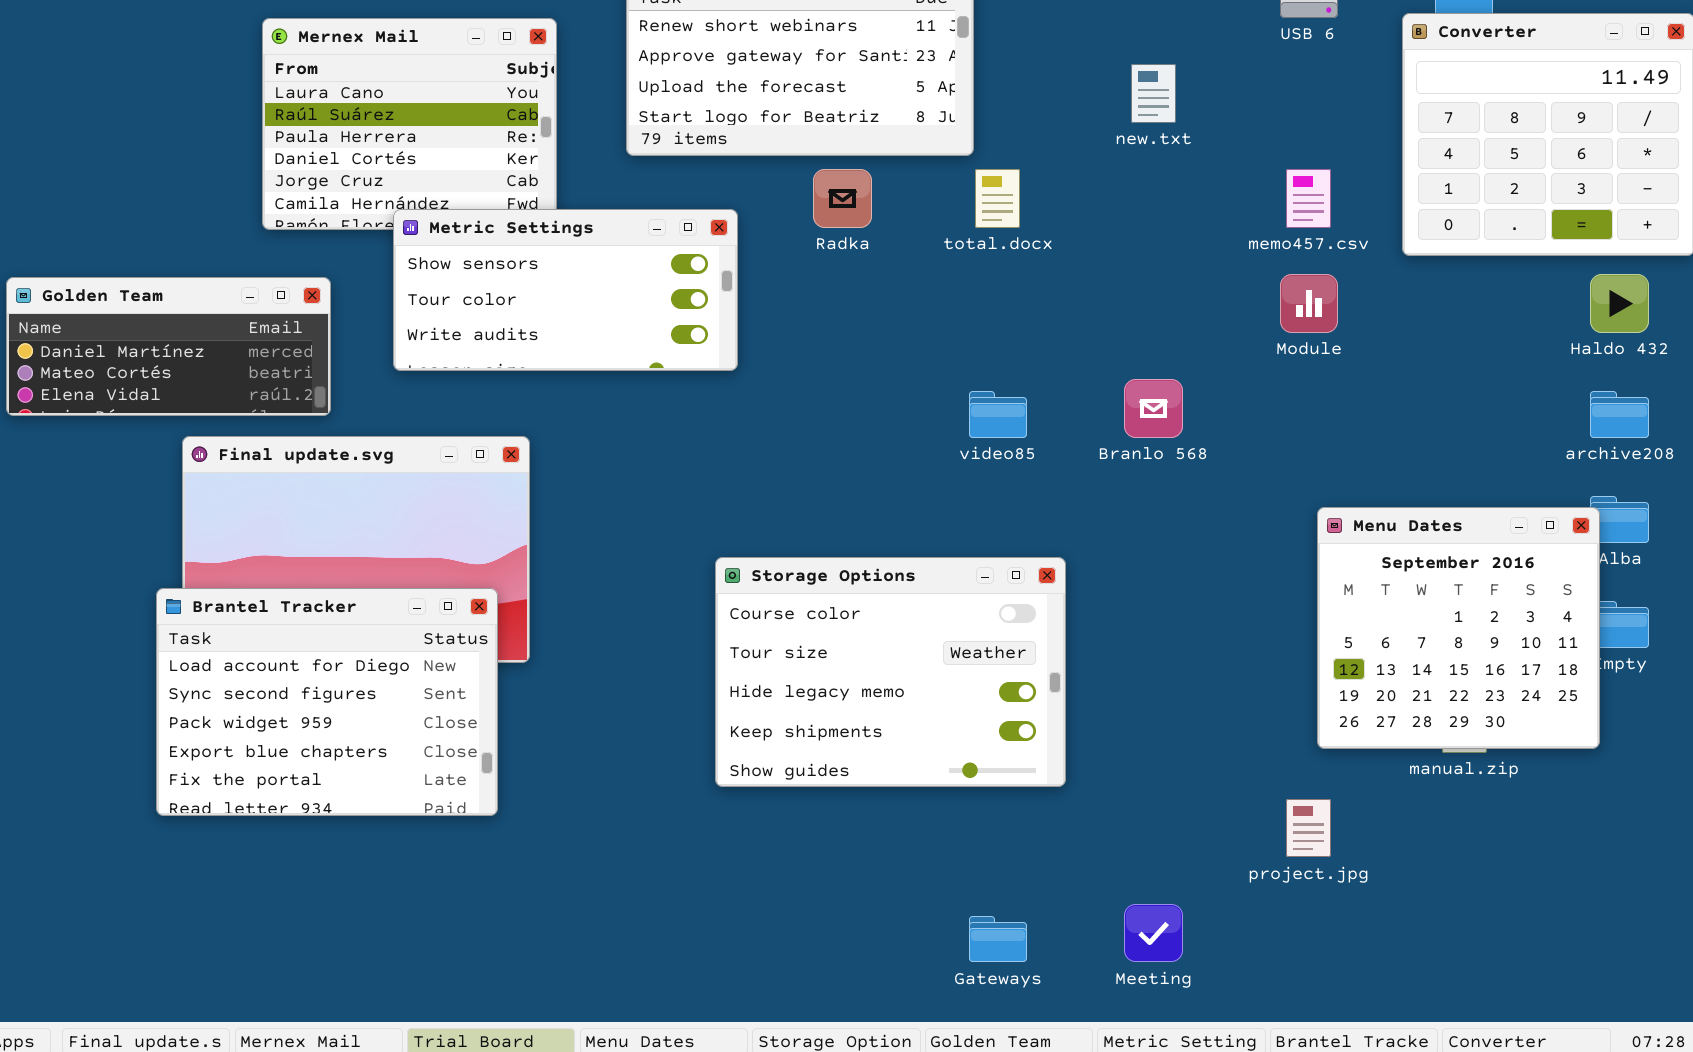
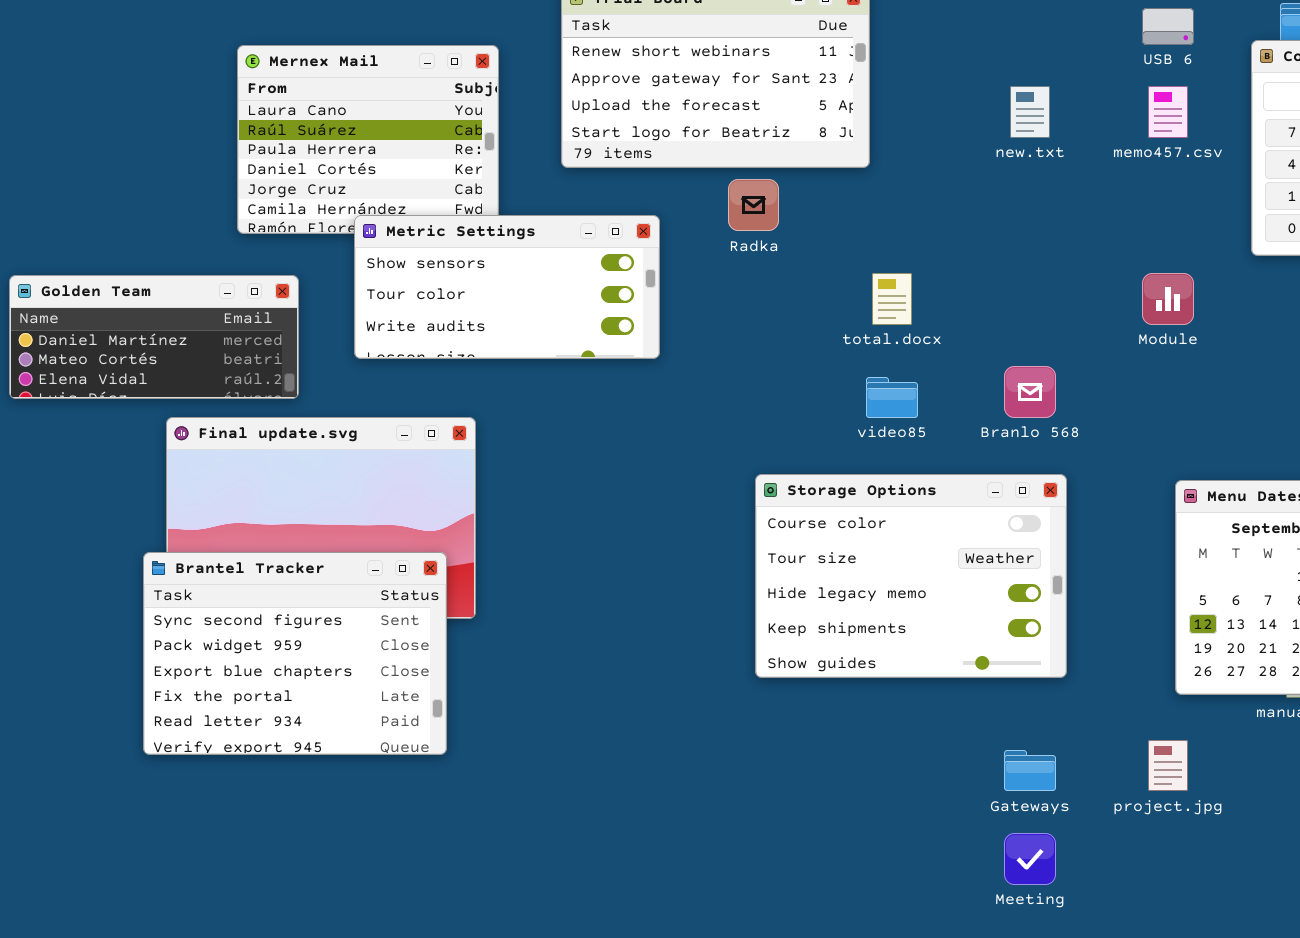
total.docx: [975,169,1020,228] -> [872,273,912,325], moved
memo457.csv: [1286,169,1331,228] -> [1148,86,1188,138], moved
Storage Options: [715,557,1066,787] -> [755,474,1067,678], moved
Brantel Tracker: [156,588,498,816] -> [143,552,447,755], scrolled down 1 row
Gateways: [969,916,1027,962] -> [1004,750,1056,791], moved

